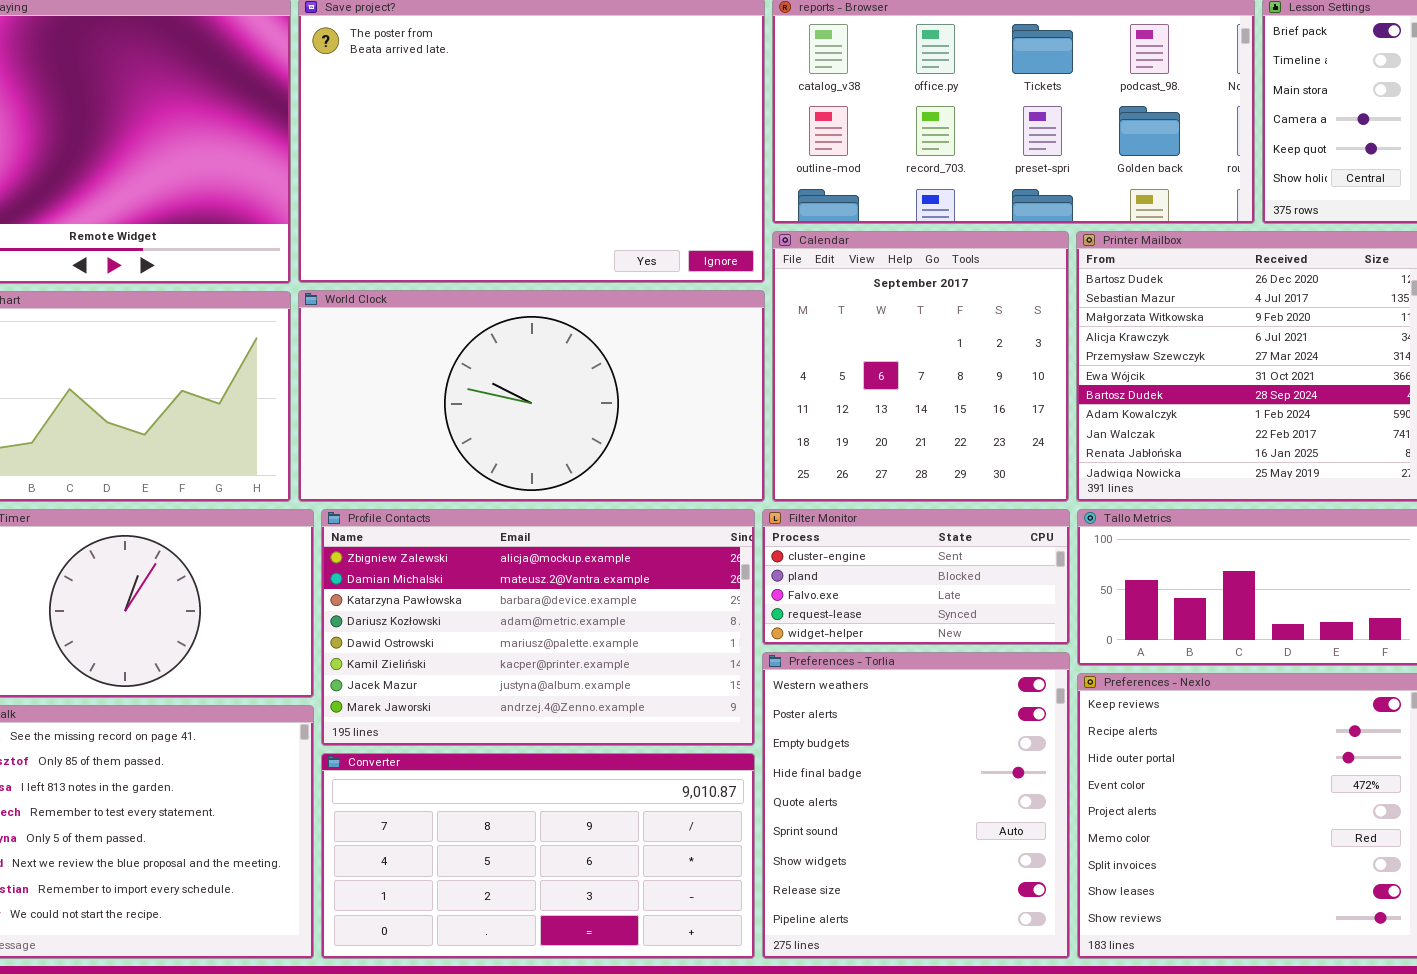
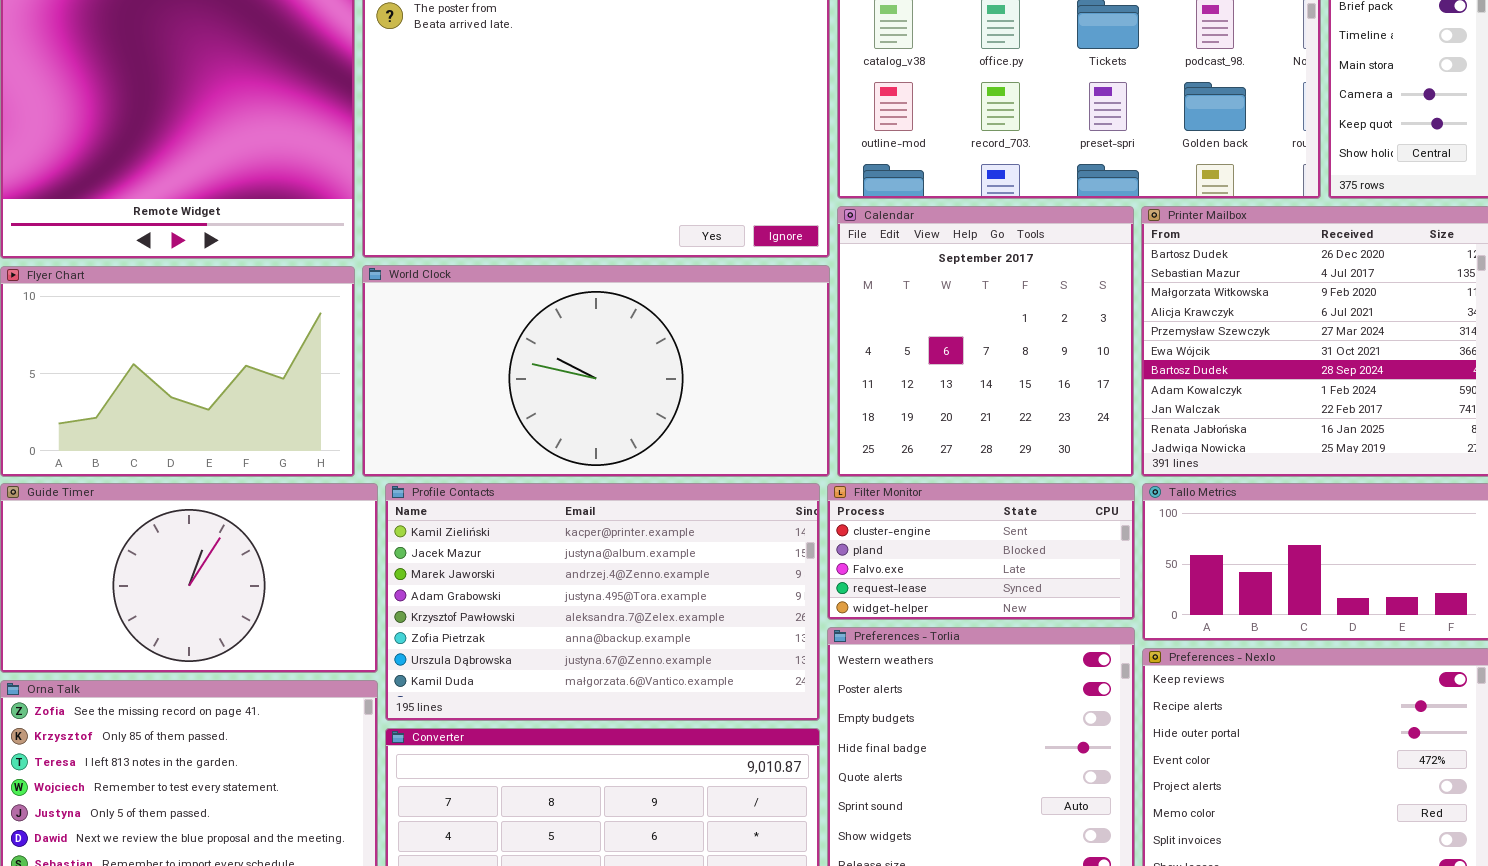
Profile Contacts: [321,509,755,746] -> [385,483,820,721], scrolled down 5 rows

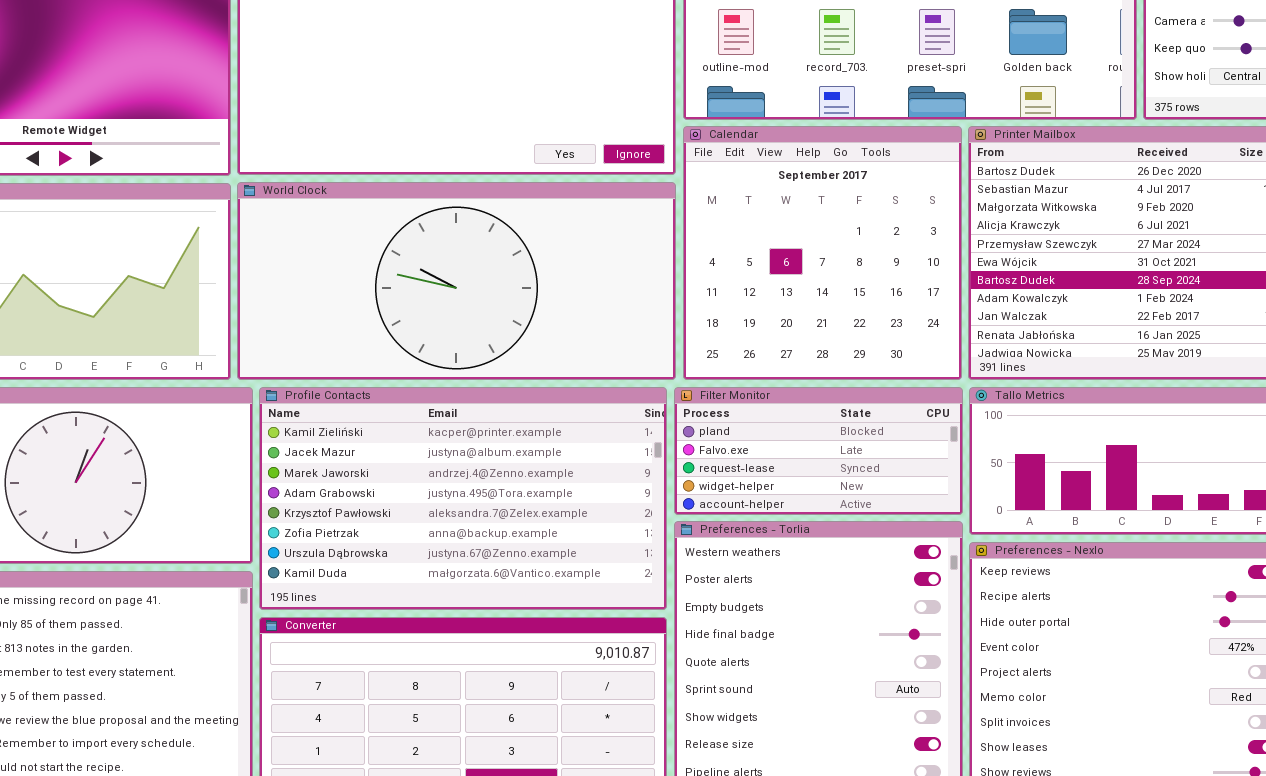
Filter Monitor: [827,483,1135,620] -> [674,387,963,515], scrolled down 1 row

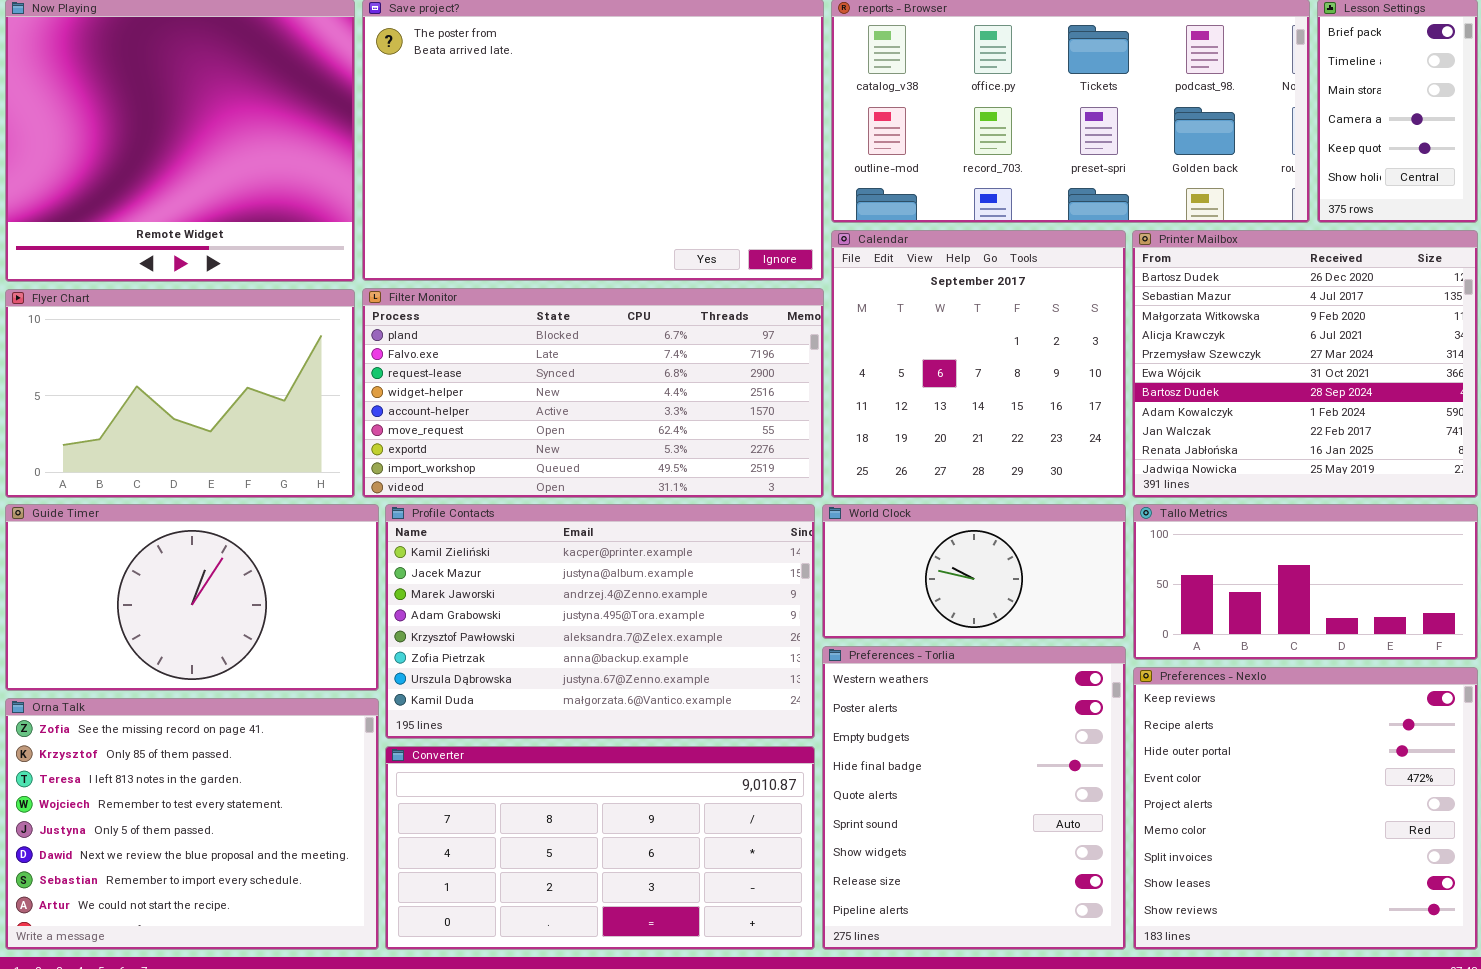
World Clock: [237,182,676,380] -> [822,504,1126,639], moved, resized
Filter Monitor: [674,387,963,515] -> [362,288,824,498], moved, resized

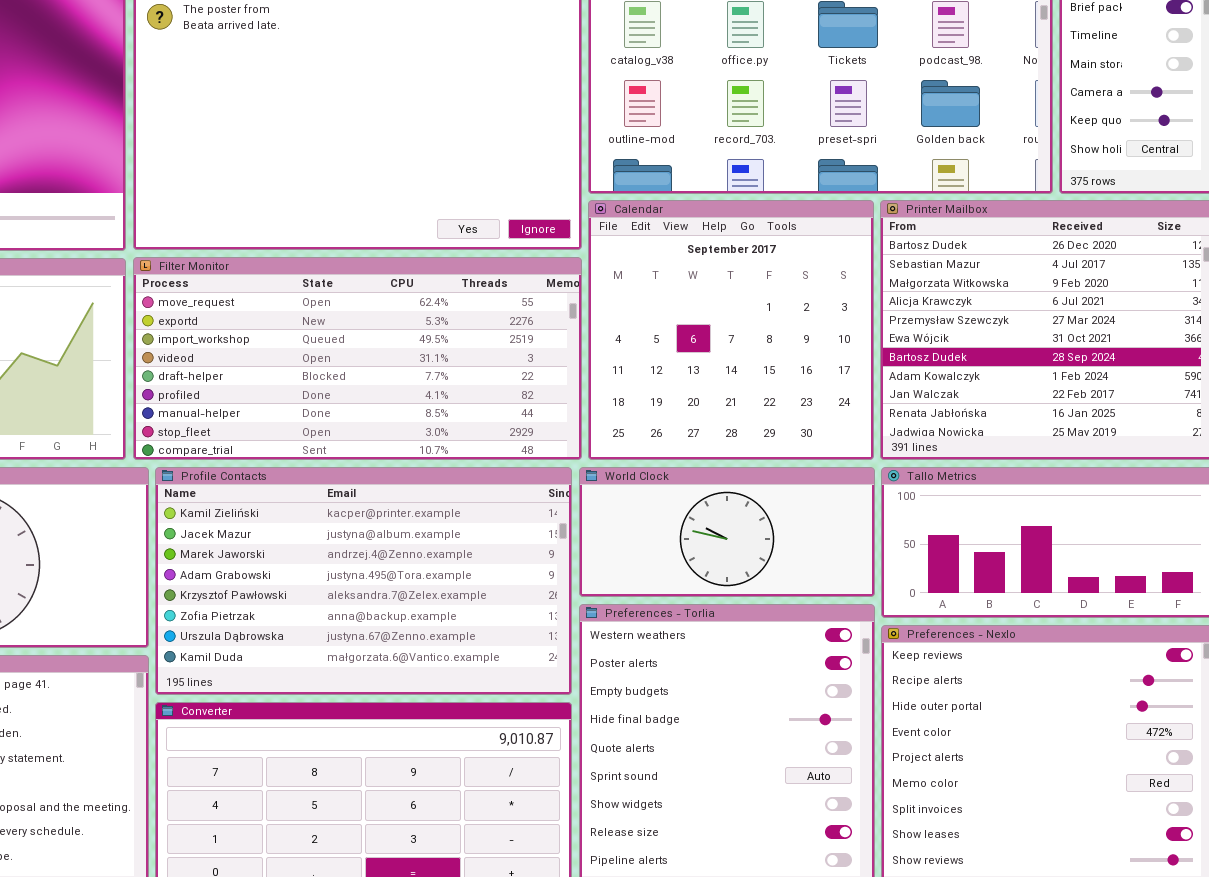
Filter Monitor: [362,288,824,498] -> [133,257,582,460], scrolled down 5 rows

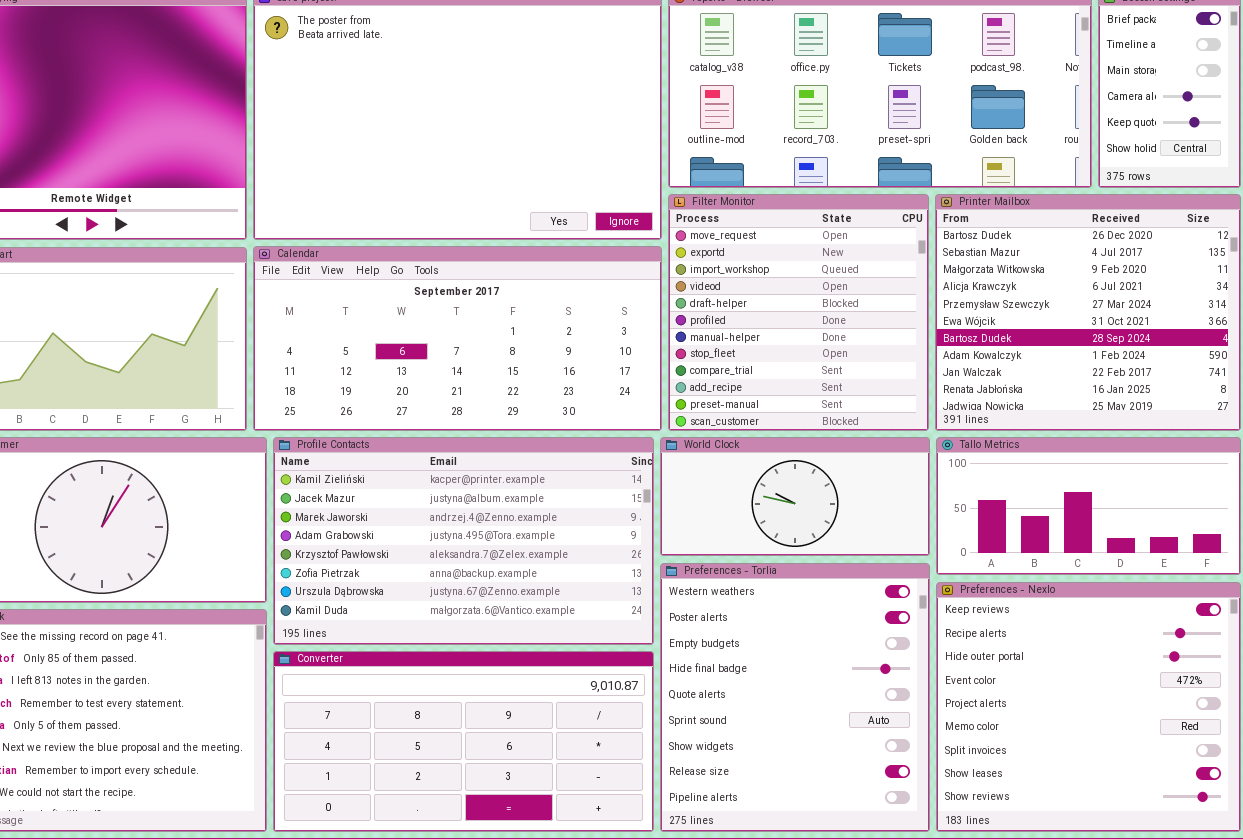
Calendar: [588,200,874,460] -> [253,246,662,431], moved, resized
Filter Monitor: [133,257,582,460] -> [668,194,929,431], moved, resized

